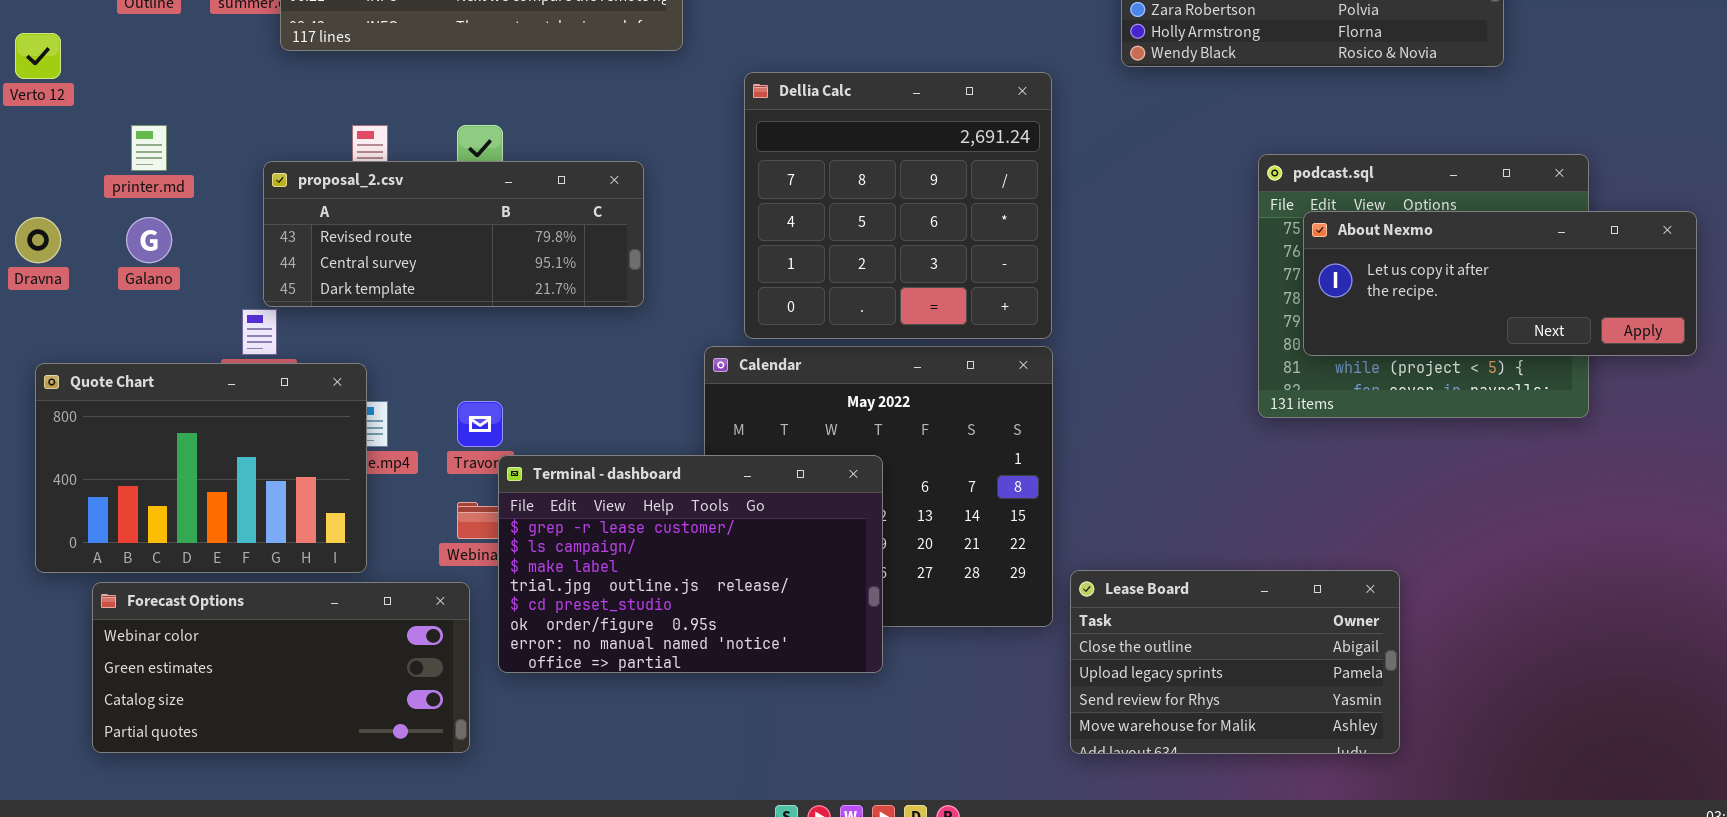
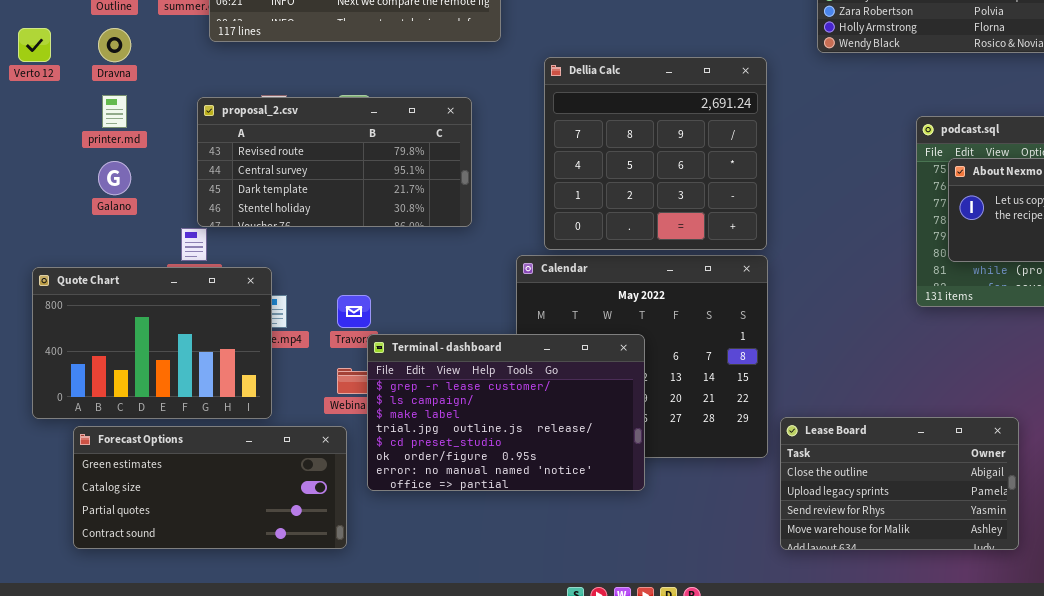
proposal_2.csv: [263,161,644,307] -> [197,97,472,227], resized
Dravna: [15,217,61,263] -> [98,28,131,62], moved
Forecast Options: [92,582,470,753] -> [73,426,347,549], scrolled down 1 row

